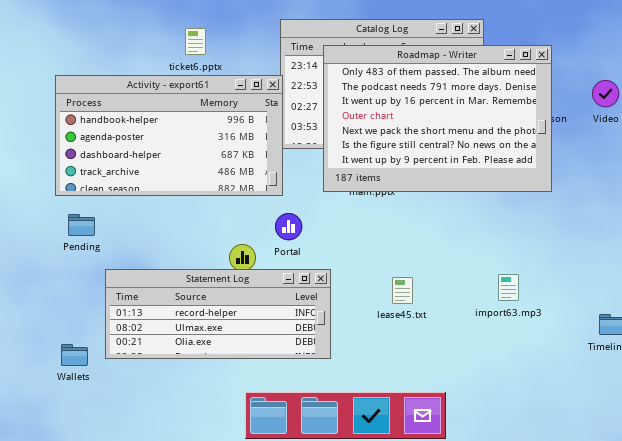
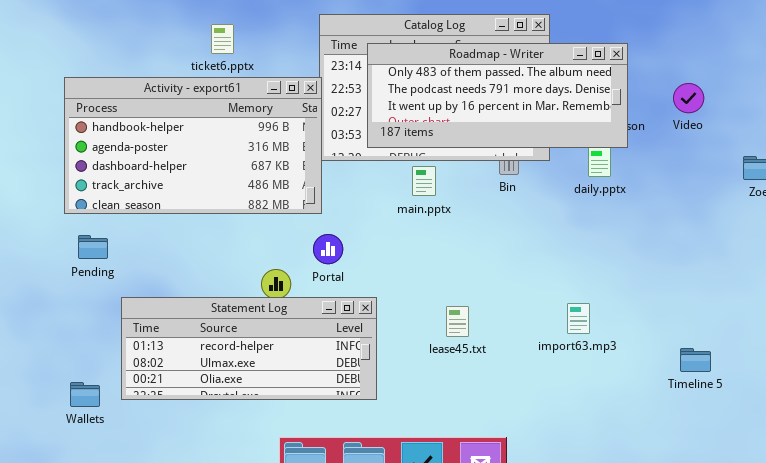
Roadmap - Writer: [323,45,552,192] -> [367,43,628,148], resized

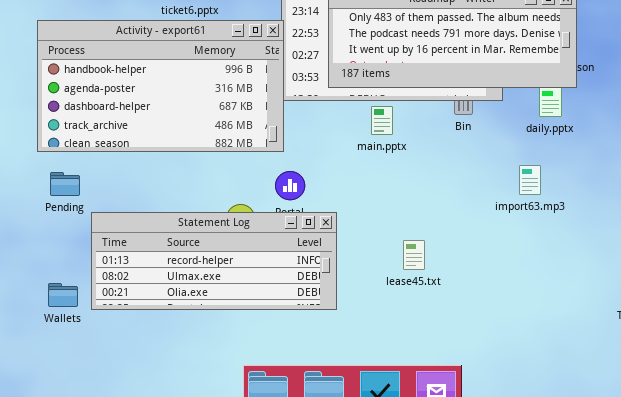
Statement Log: [121,297,377,400] -> [91,212,337,310], moved
import63.mp3: [567,303,590,334] -> [519,165,541,195], moved
Wallets: [70,382,100,407] -> [48,283,78,307], moved

